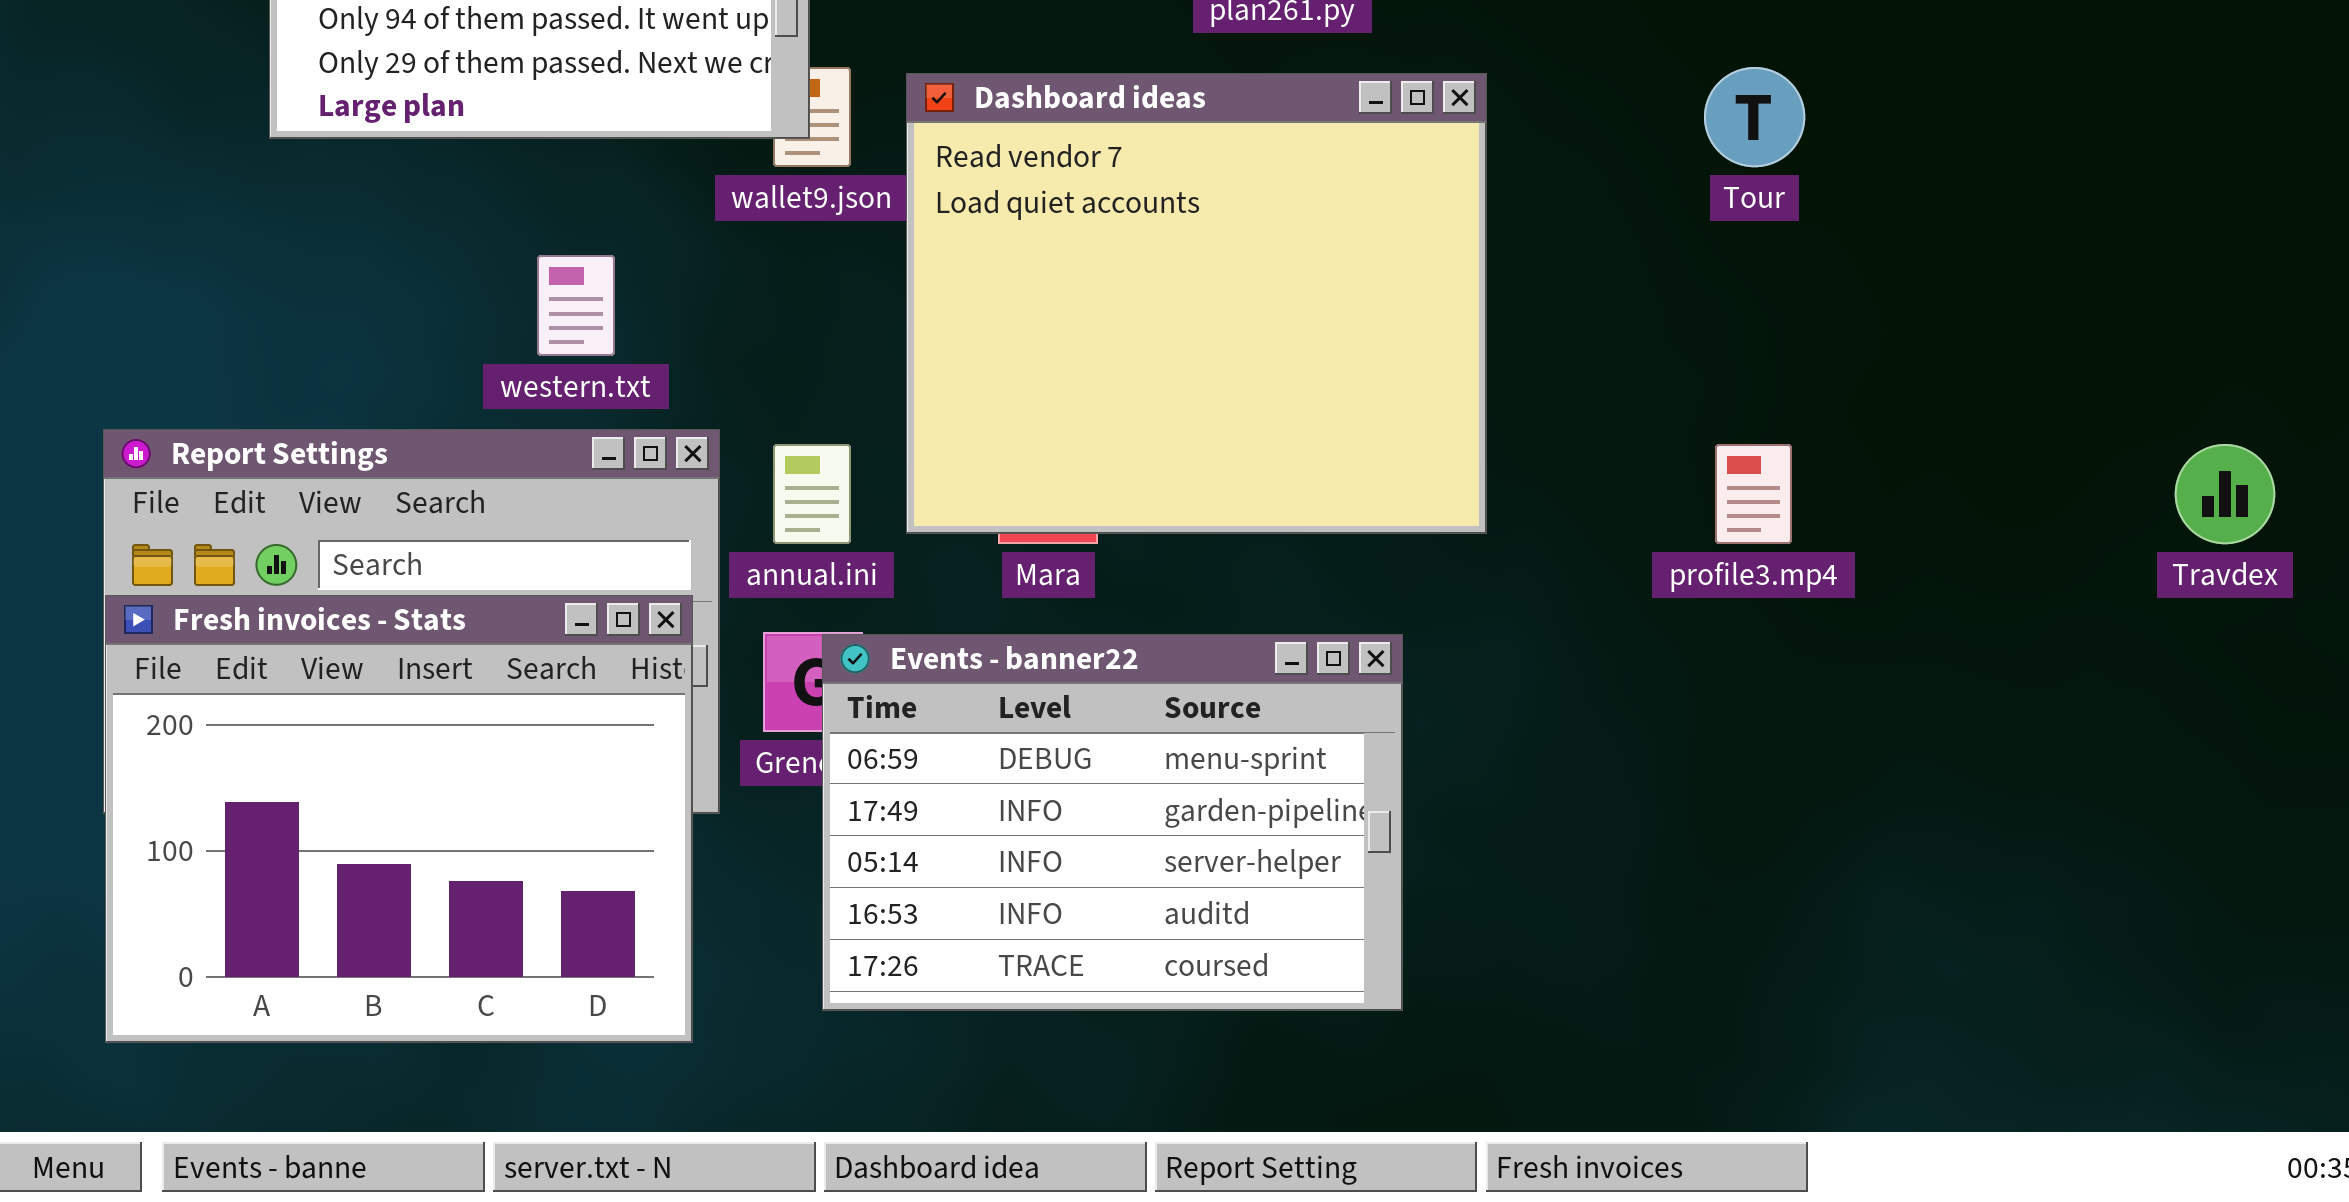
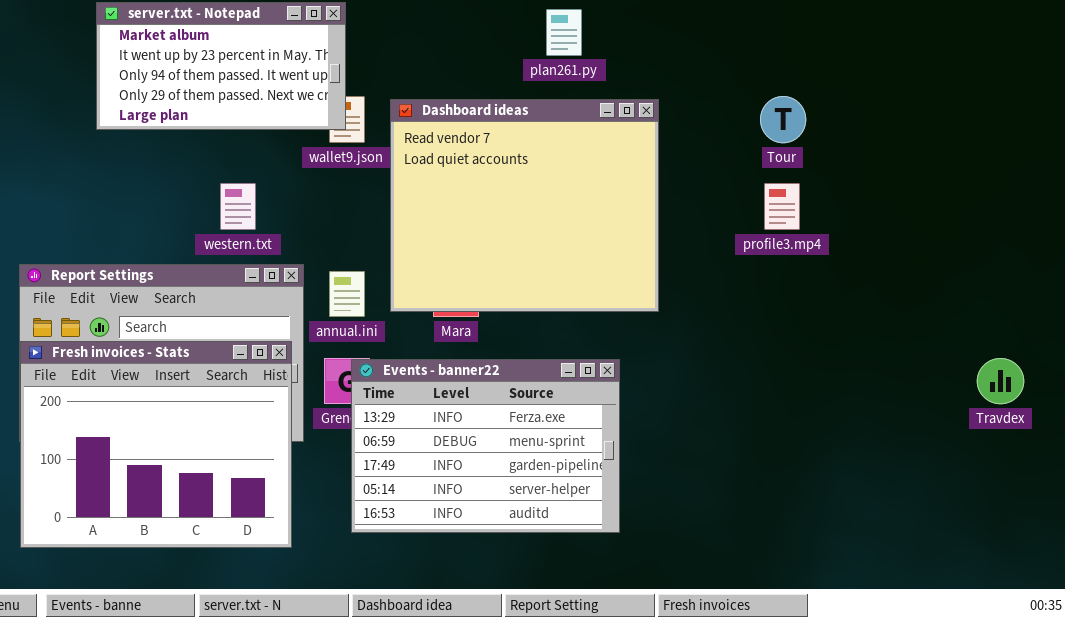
profile3.mp4: [1715,444,1792,544] -> [764,183,800,230], moved
Travdex: [2175,444,2275,544] -> [977,358,1024,404], moved
Events - banner22: [822,634,1403,1011] -> [351,359,620,533], scrolled up 1 row

